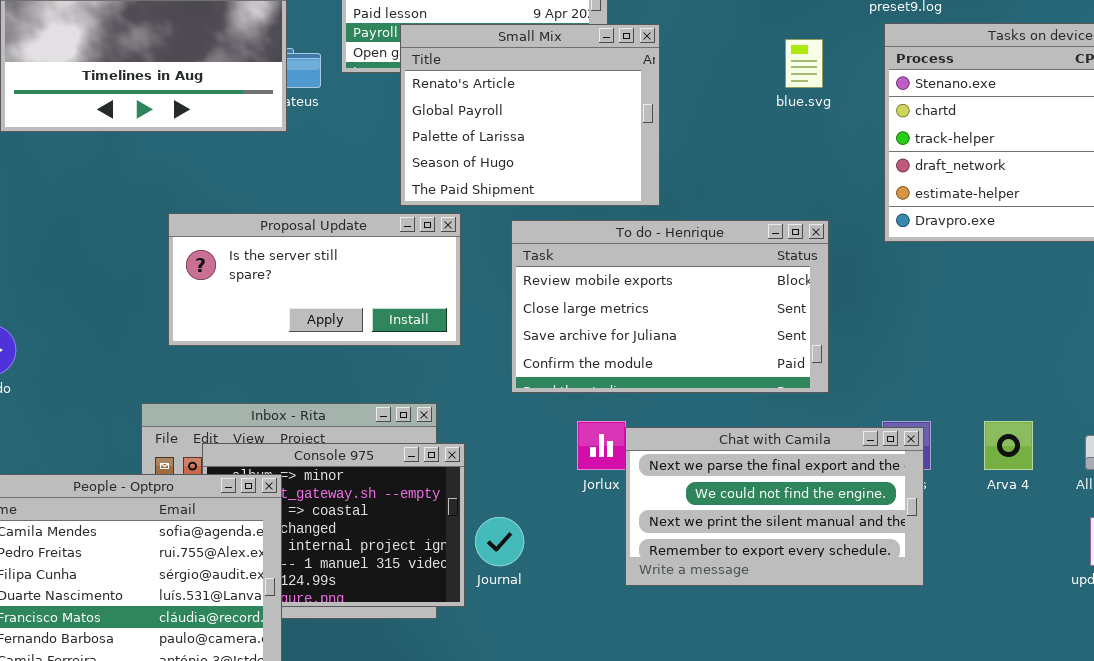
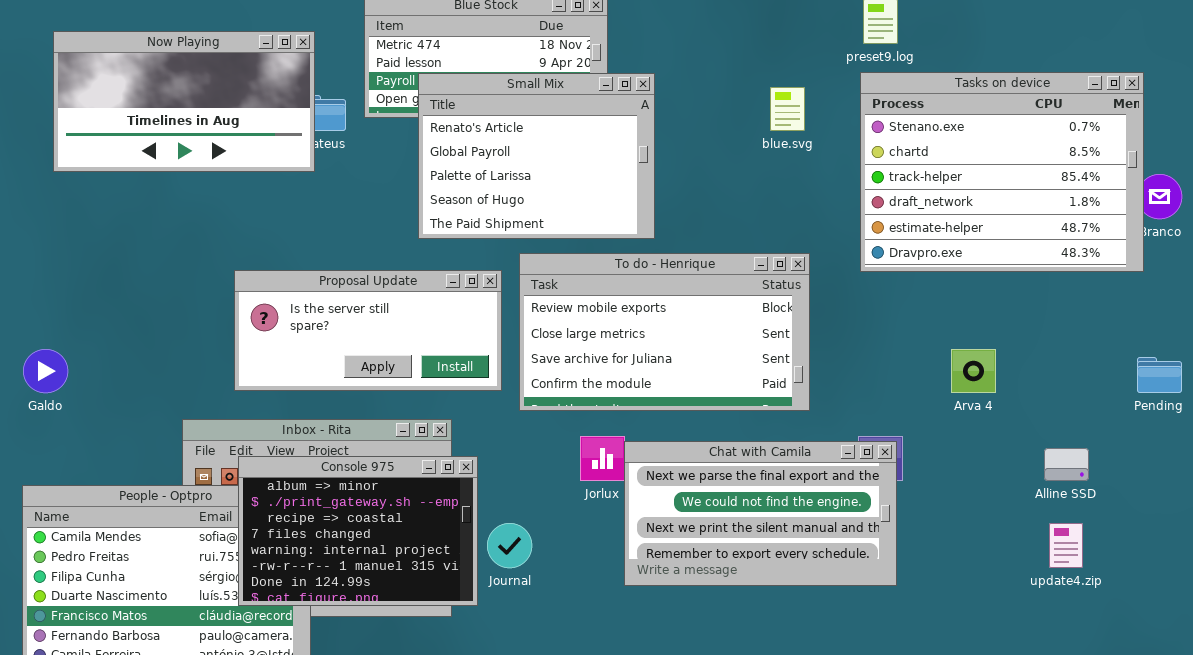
Proposal Update: [168,213,461,346] -> [234,270,502,391], moved
Arva 4: [984,421,1033,470] -> [951,349,996,393], moved
Console 975: [202,443,465,607] -> [238,456,478,606], raised

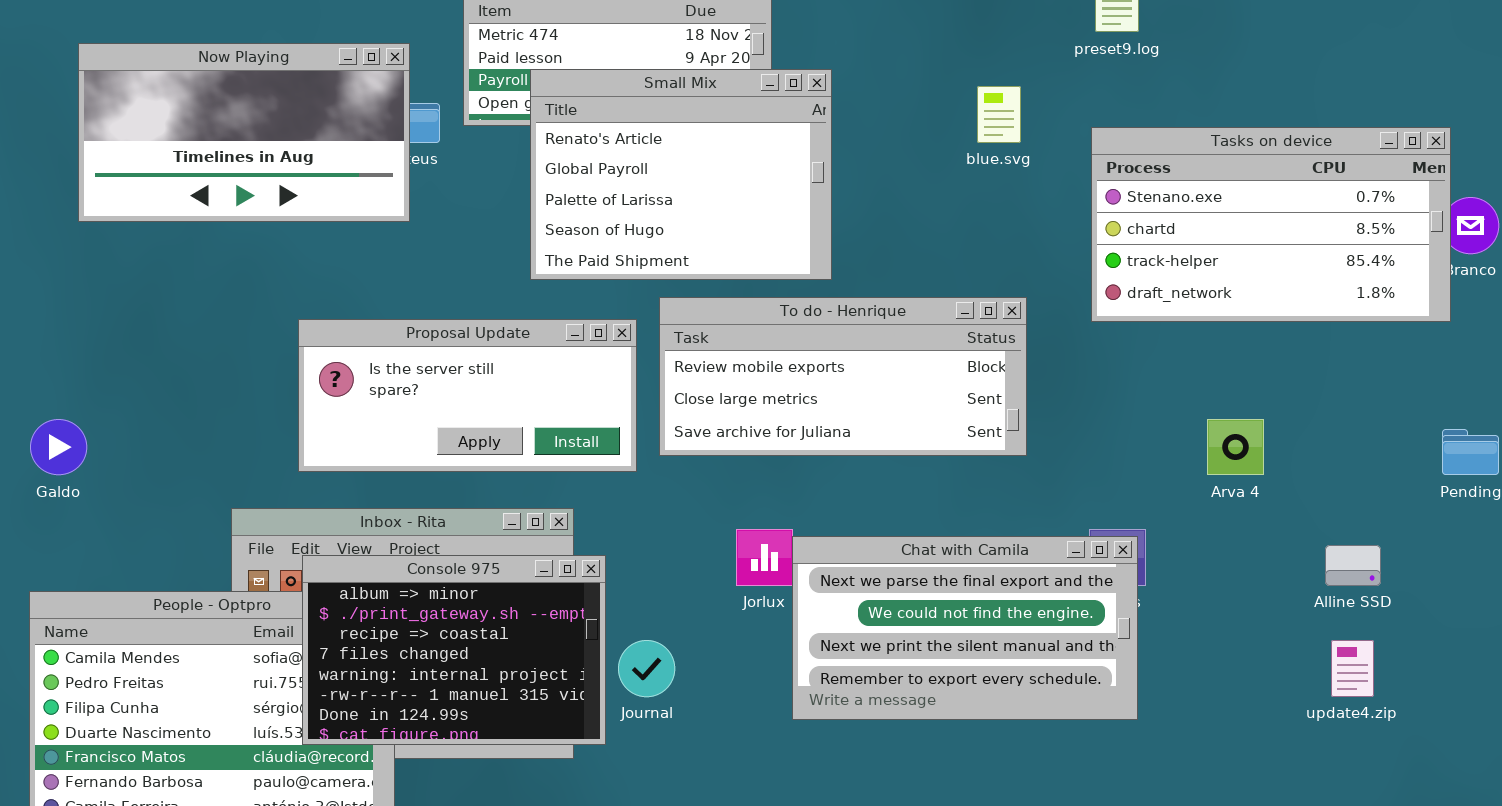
Now Playing: [53,31,315,172] -> [78,43,410,222], moved
Tasks on device: [860,72,1144,272] -> [1091,127,1451,322], resized
To do - Henrique: [519,253,810,411] -> [659,297,1027,456], resized

